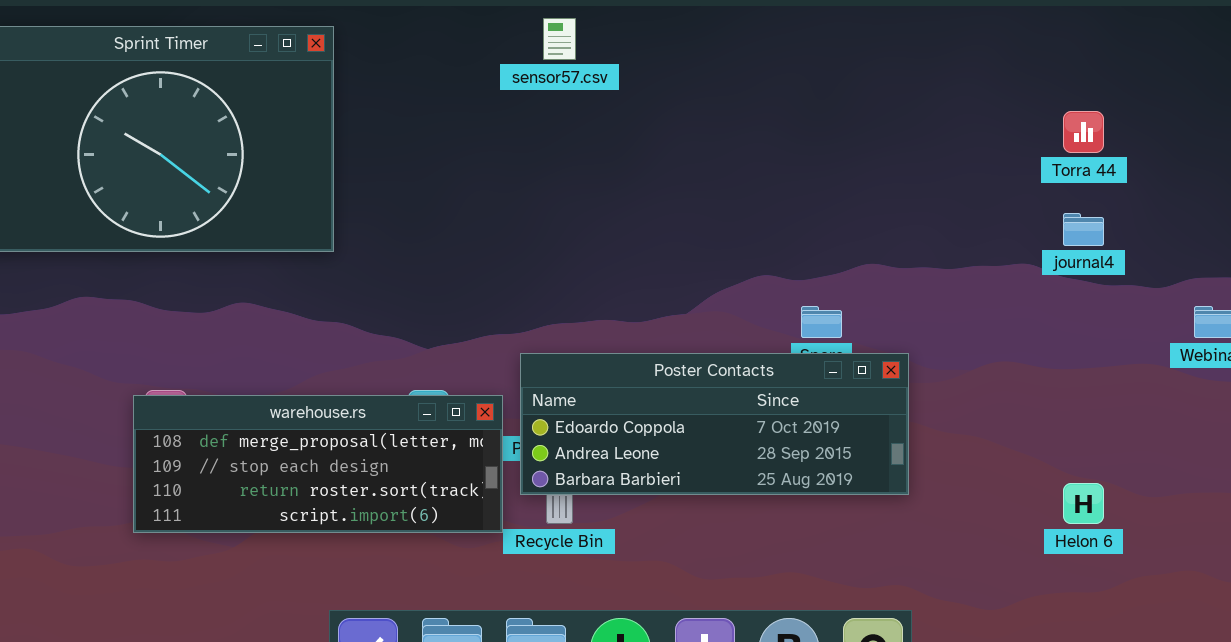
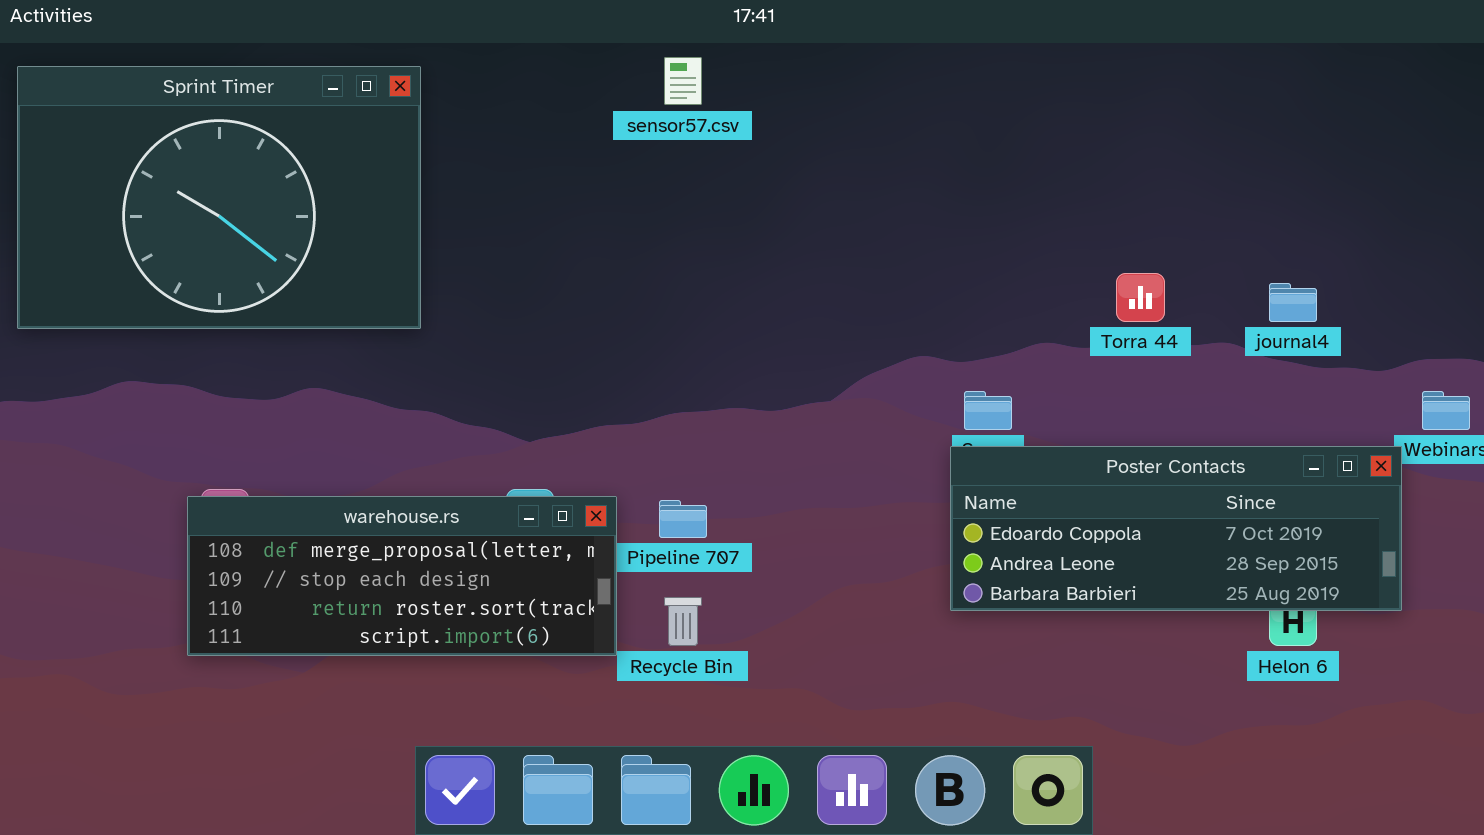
Torra 44: [1063,111,1104,153] -> [1116,273,1165,322], moved
Poster Contacts: [520,353,909,495] -> [950,446,1402,611], moved

